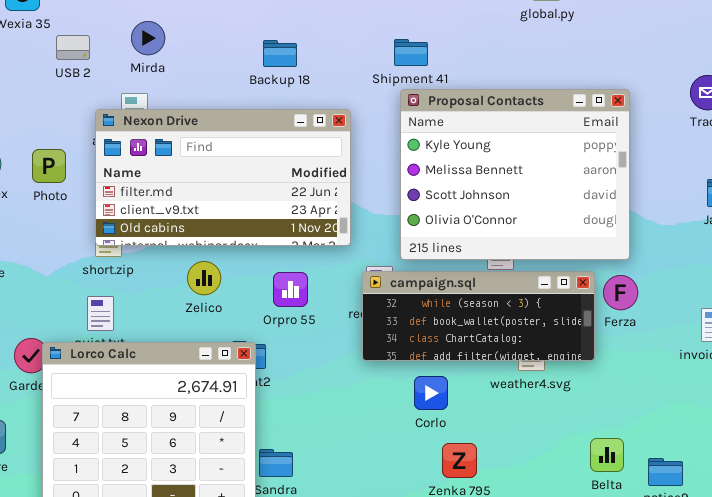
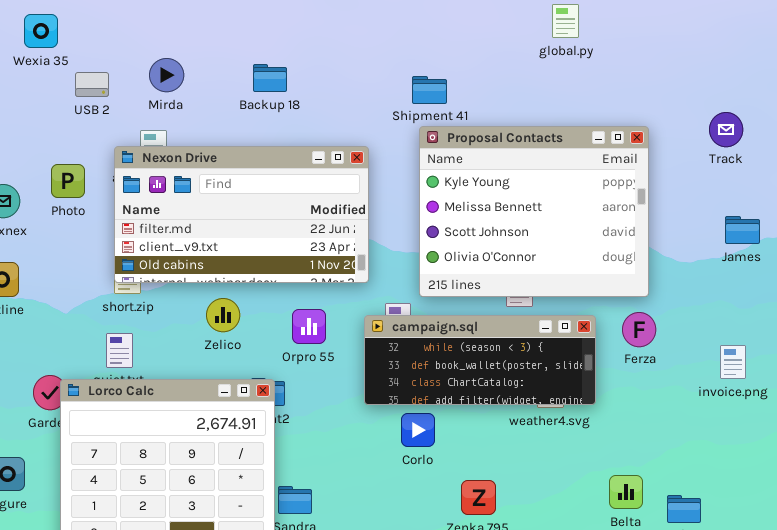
Backup 18: [263,40,297,67] -> [253,64,287,92], moved
Photo: [32,149,66,183] -> [51,164,85,198], moved
campaign.sql: [362,271,595,361] -> [364,315,596,405], moved
Corlo: [414,376,448,410] -> [401,413,435,447], moved

